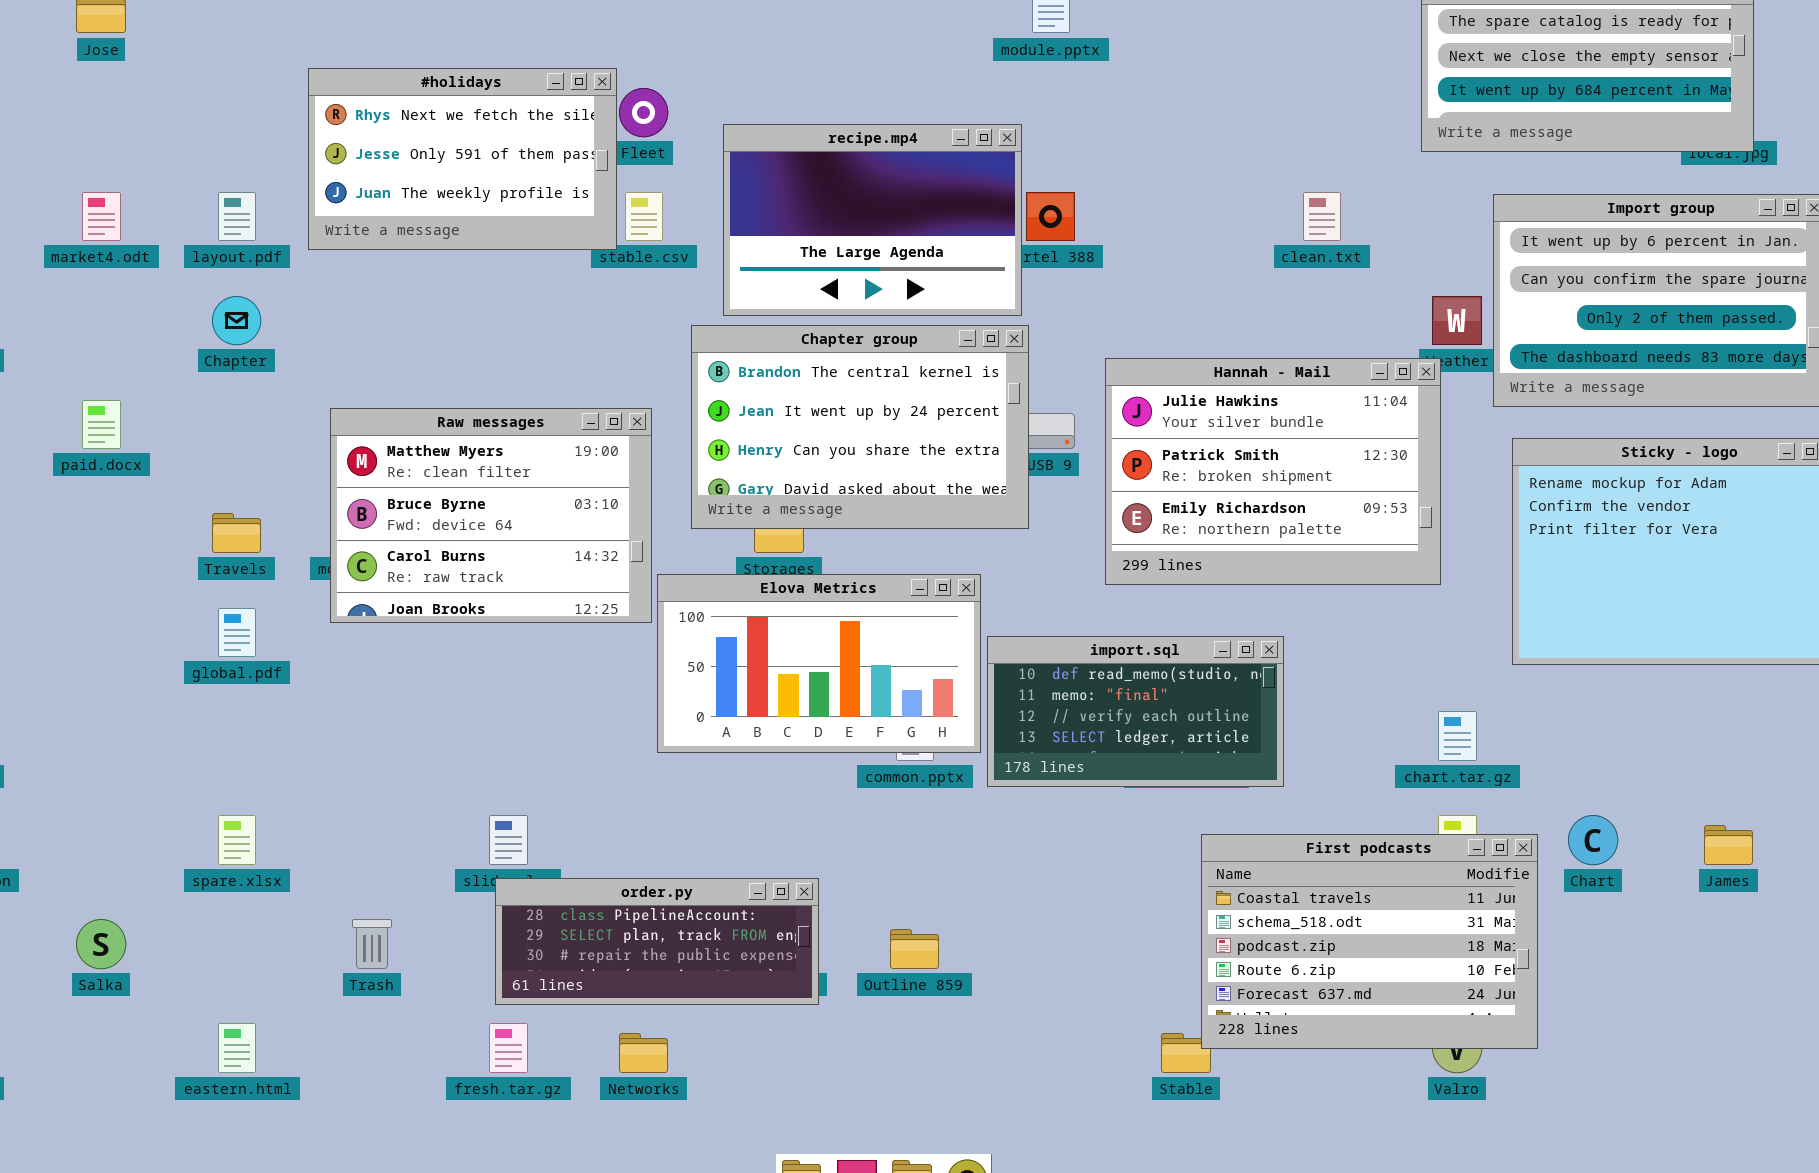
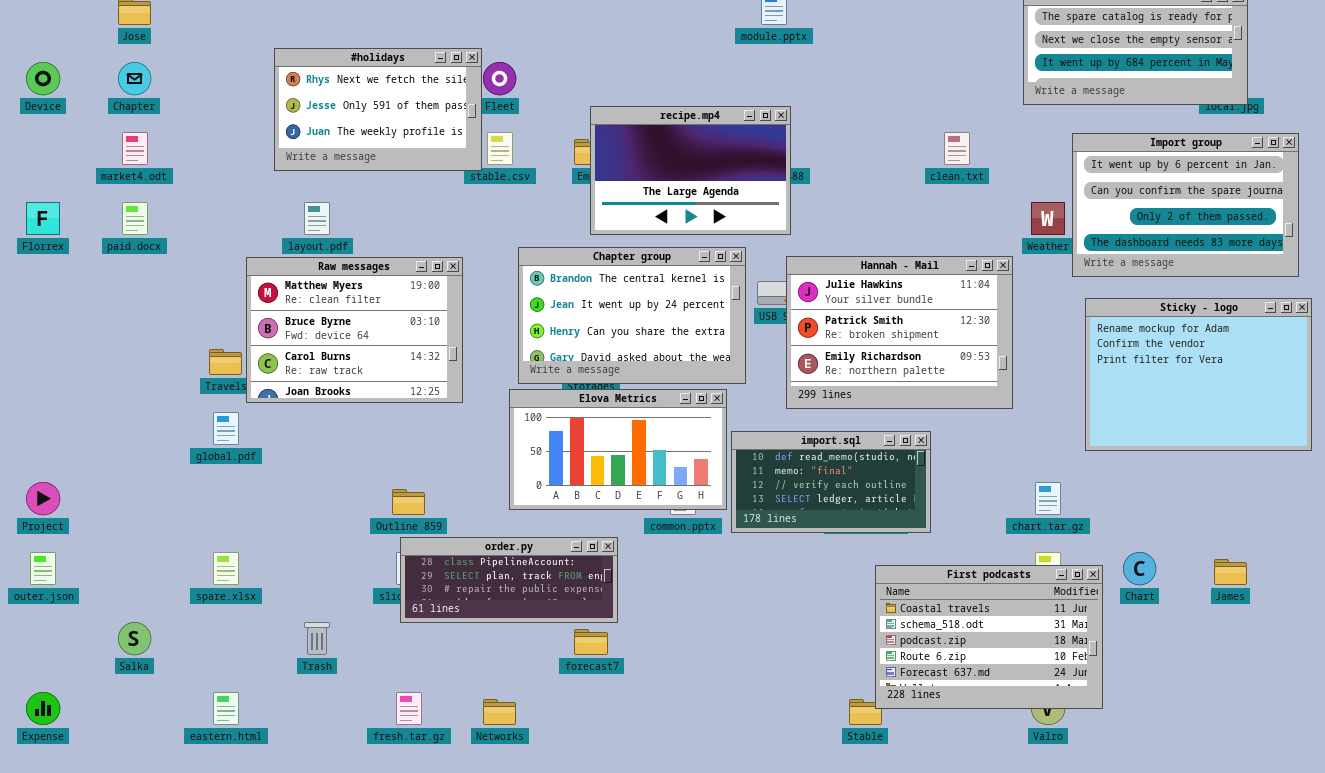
recipe.mp4: [723,124,1022,316] -> [590,106,791,235], moved
layout.pdf: [218,192,256,241] -> [304,202,330,235], moved
Chapter: [212,296,261,345] -> [118,62,151,95], moved
Chapter group: [691,325,1029,529] -> [518,247,746,384], moved
Hannah - Mail: [1105,358,1441,585] -> [786,256,1013,409], moved
paid.docx: [82,400,121,449] -> [122,202,148,235], moved
Raw messages: [330,408,652,623] -> [246,257,463,403], moved
order.py: [495,878,819,1005] -> [400,537,618,623], moved
Outline 859: [890,929,939,969] -> [392,489,425,515], moved

